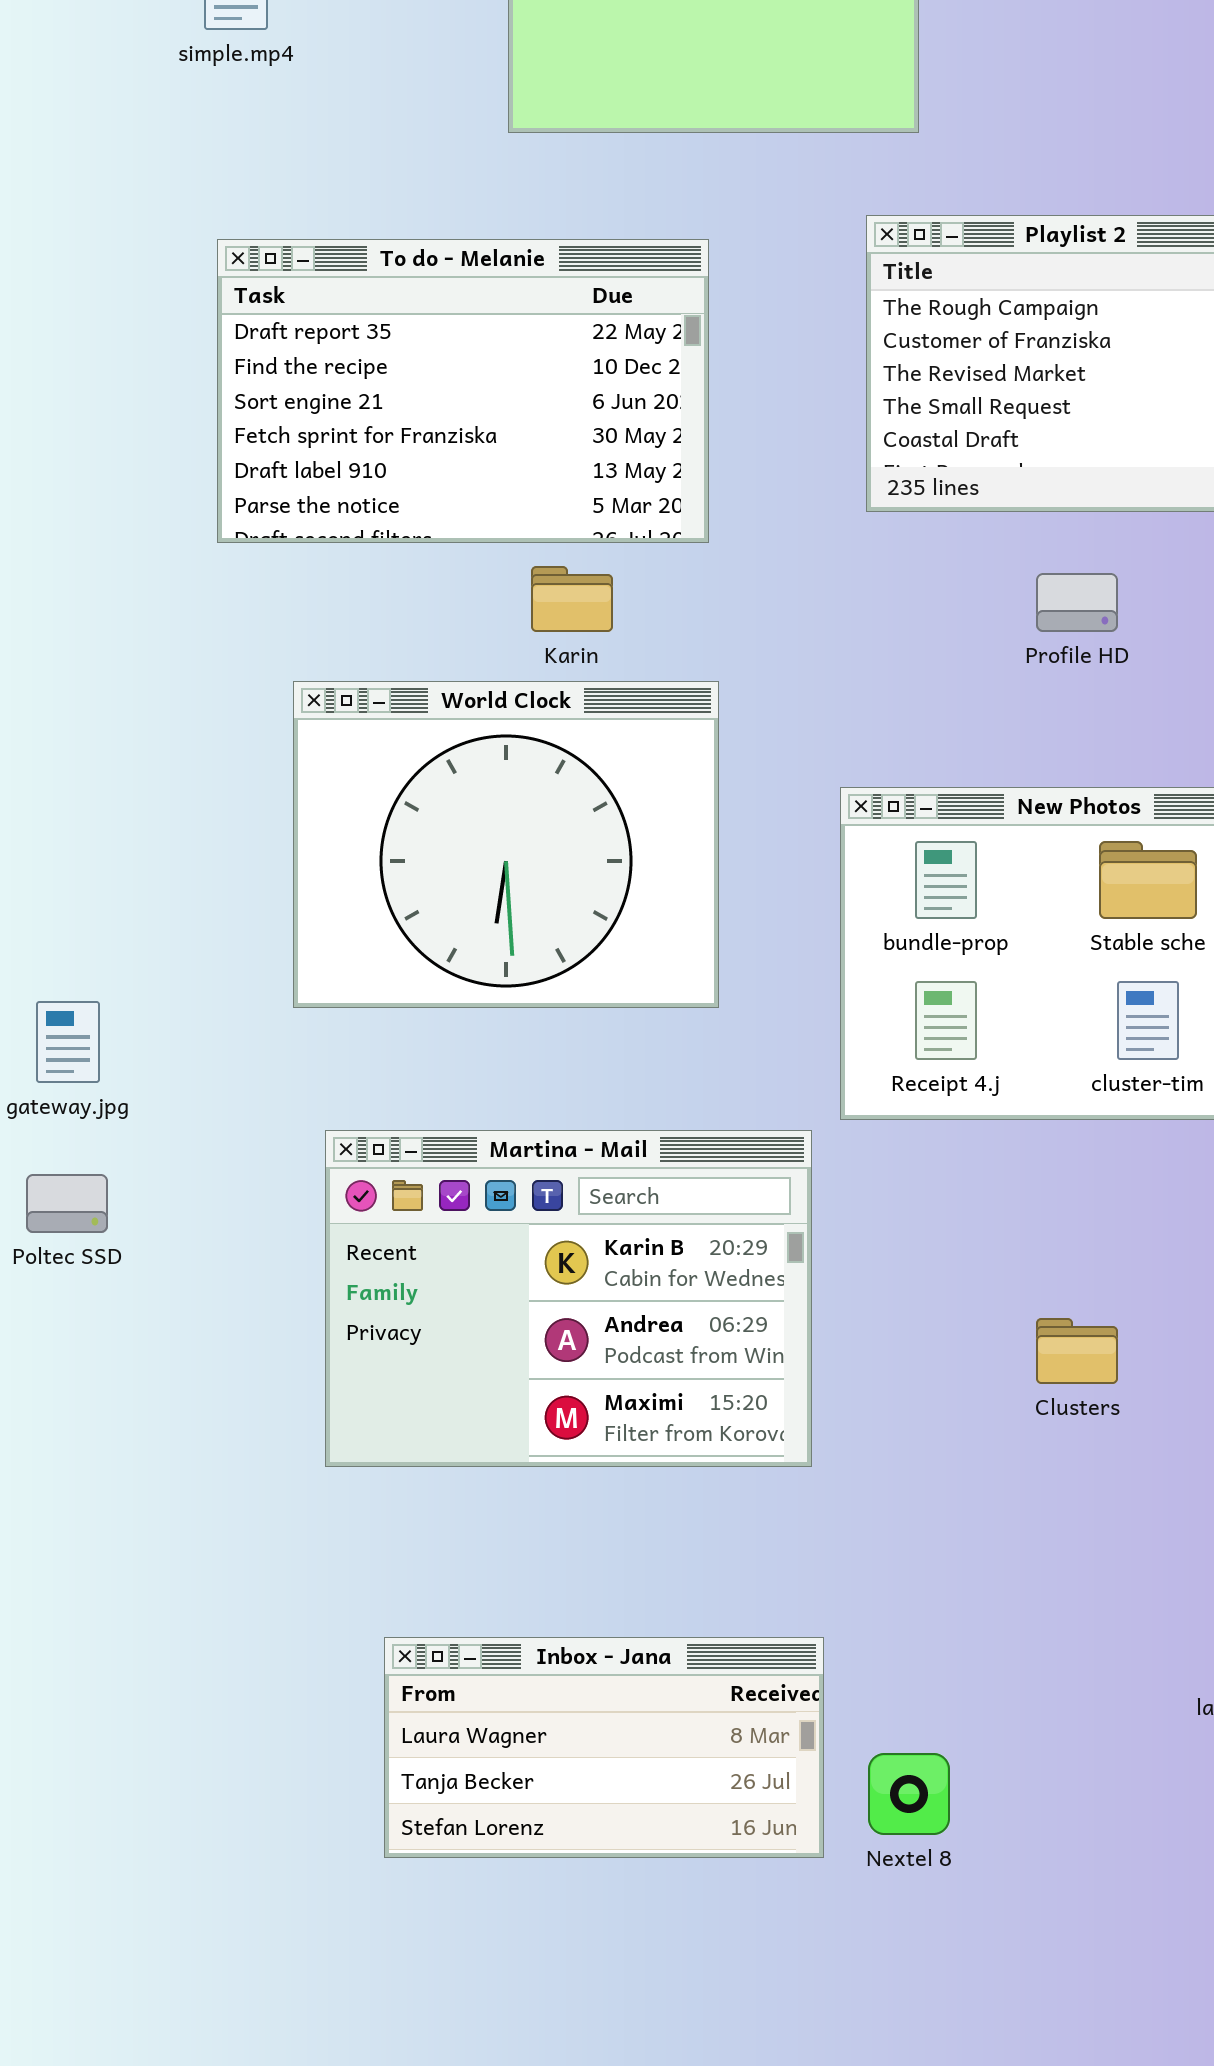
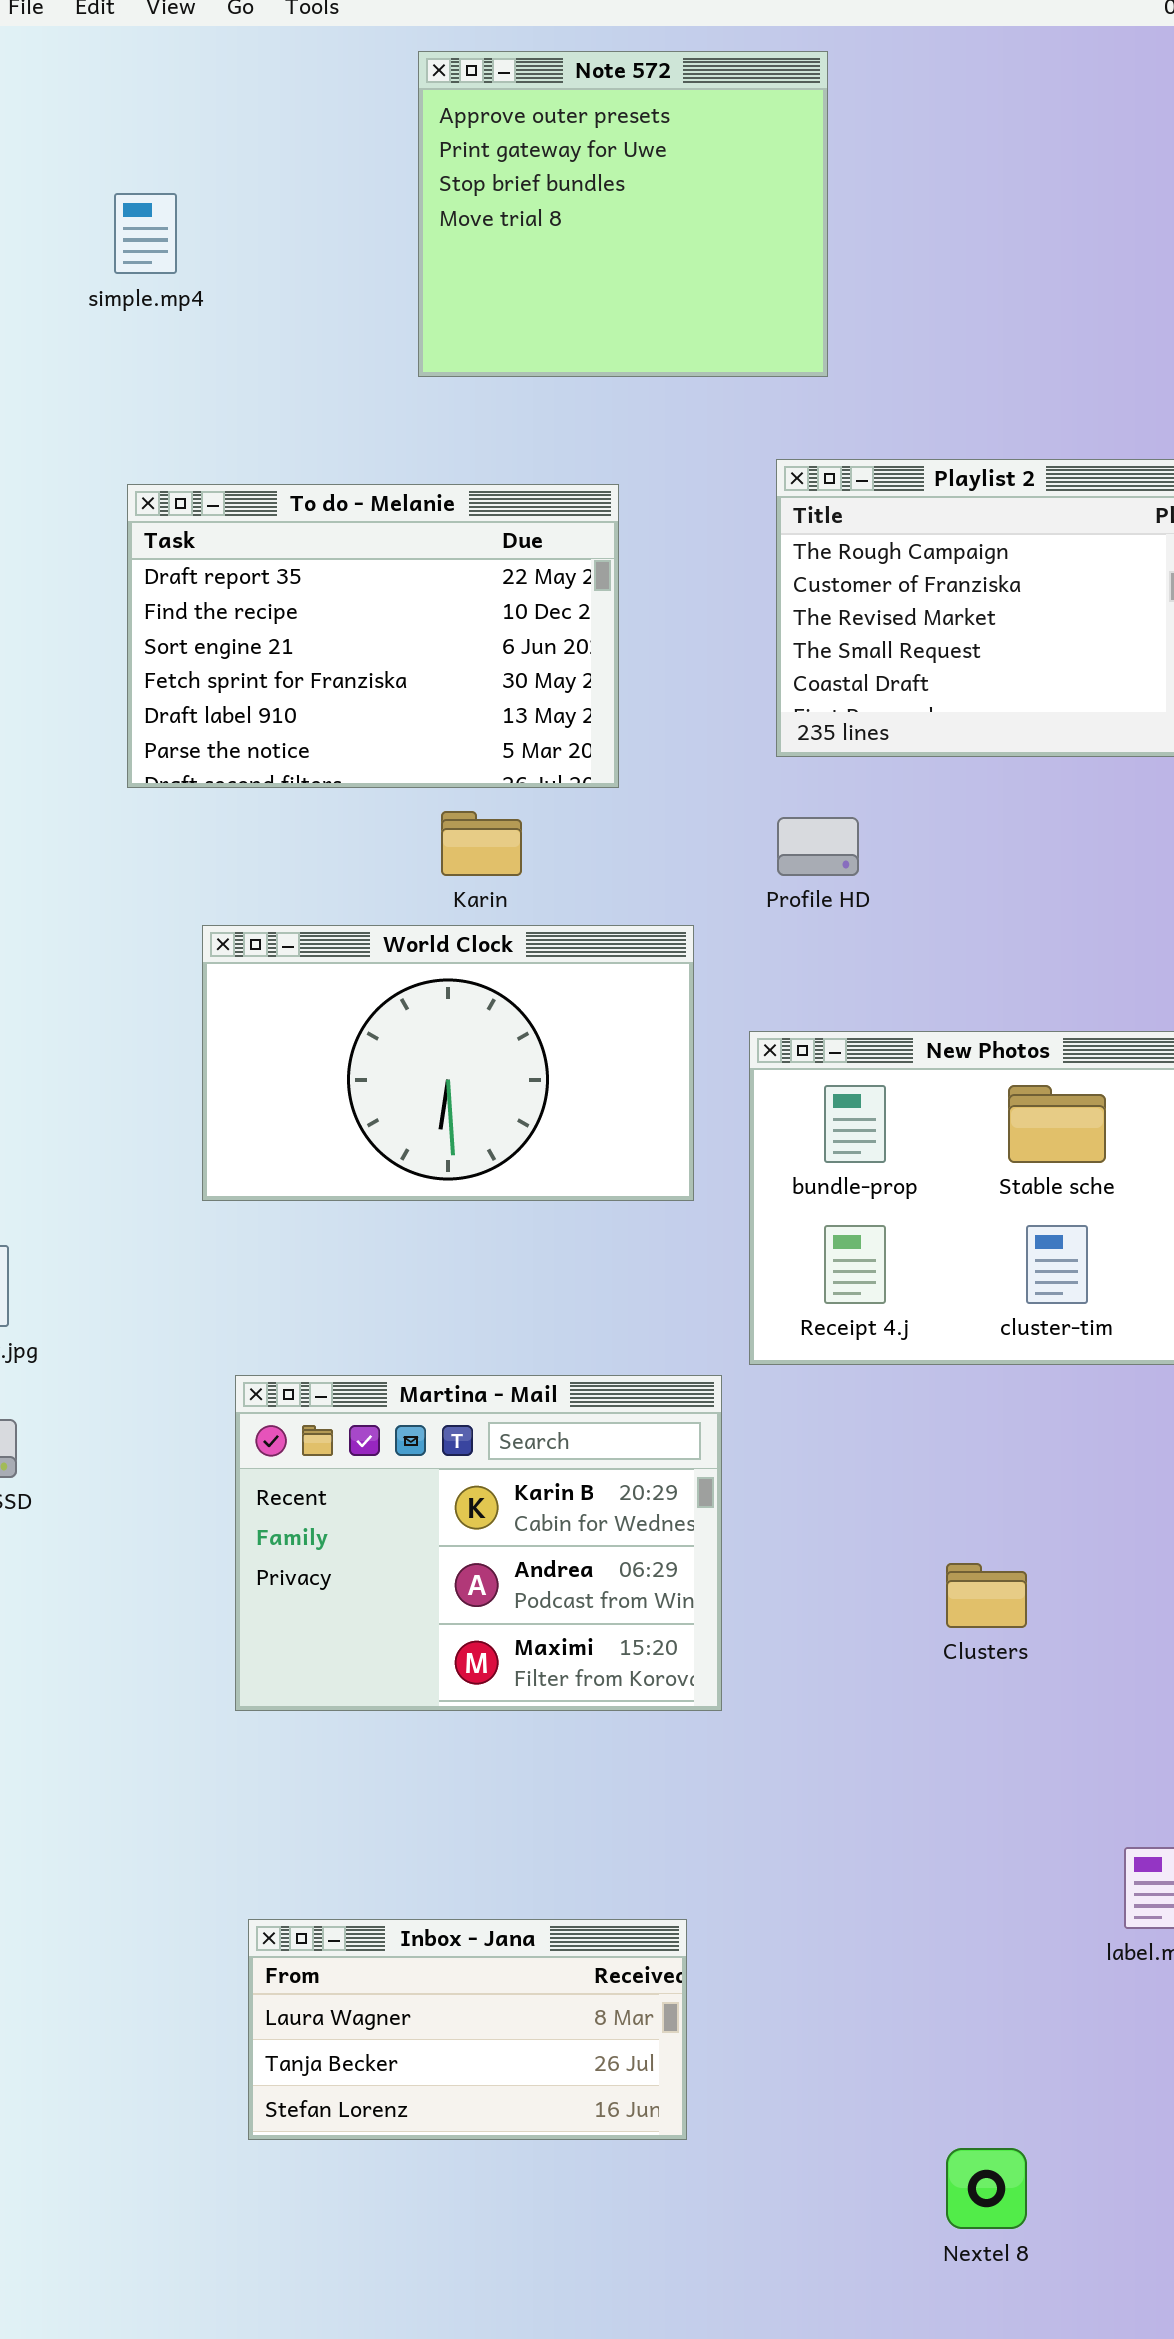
Profile HD: [1036,573,1118,632] -> [777,817,859,876], moved
World Clock: [293,681,719,1008] -> [202,925,694,1201], resized
Inbox - Jana: [384,1637,824,1858] -> [248,1919,687,2140], moved
Nextel 8: [868,1753,950,1835] -> [946,2148,1027,2229], moved

